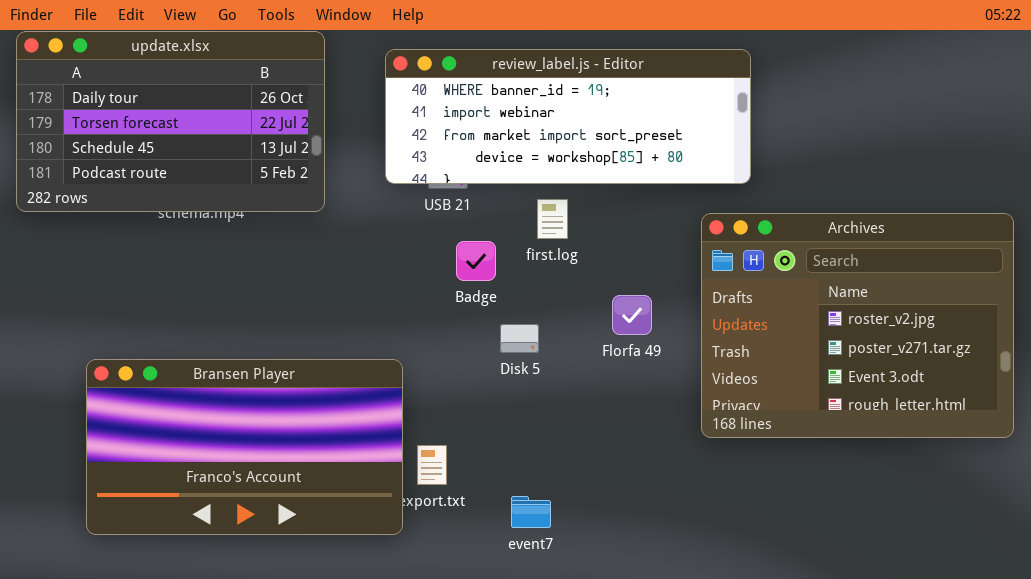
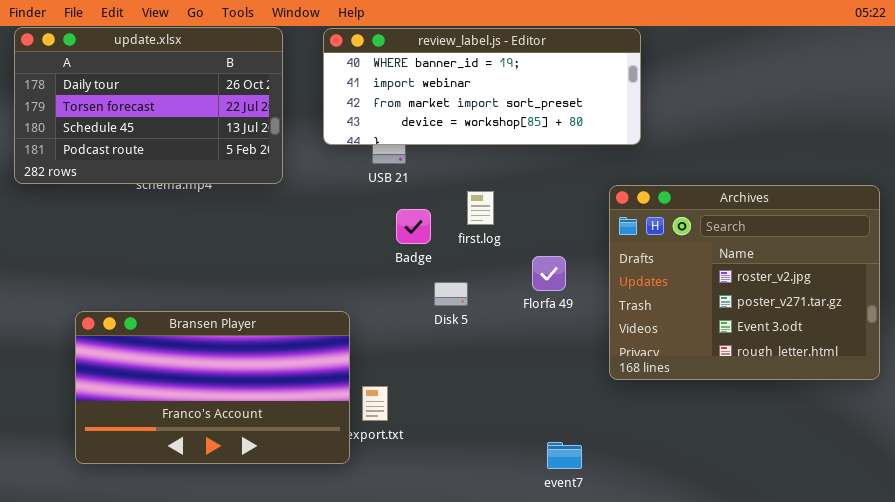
review_label.js - Editor: [385,49,751,184] -> [323,28,641,145], moved
first.log: [537,199,568,239] -> [467,191,494,225], moved
event7: [511,496,551,528] -> [547,442,582,469], moved

